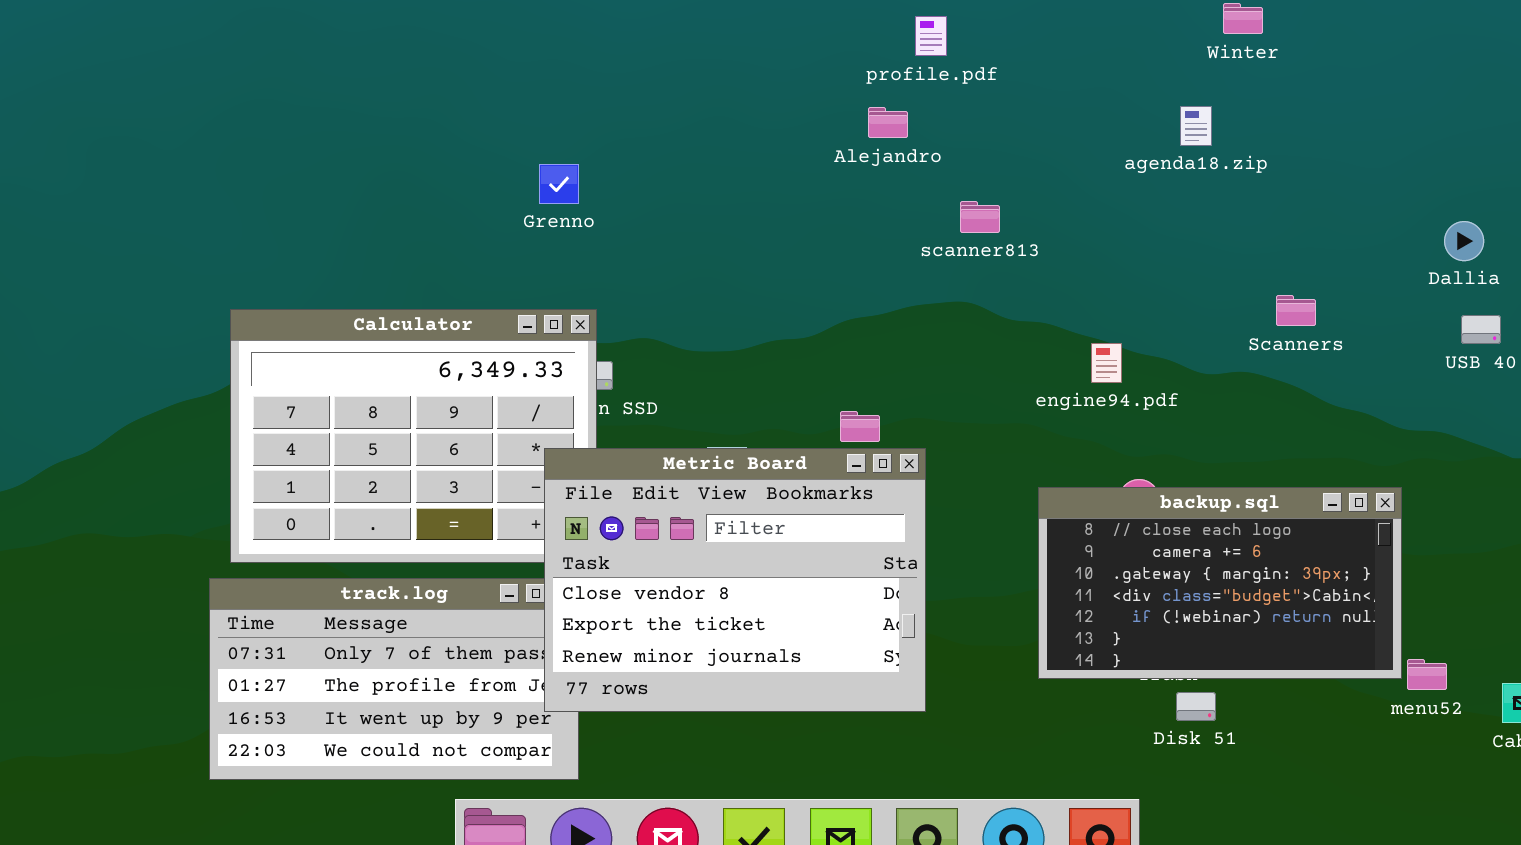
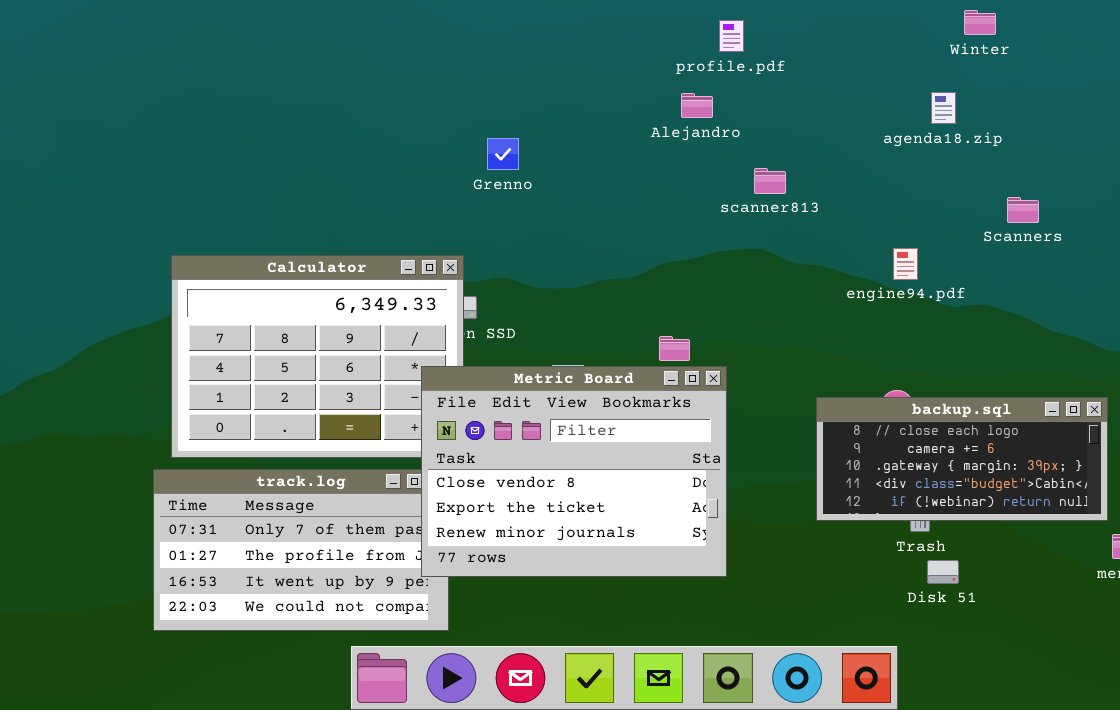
Grenno: [539,164,579,204] -> [487,138,519,170], moved
Scanners: [1276,295,1316,326] -> [1007,197,1039,223], moved
engine94.pdf: [1091,343,1122,383] -> [893,248,918,280], moved
backup.sql: [1038,487,1402,679] -> [816,397,1108,521], resized

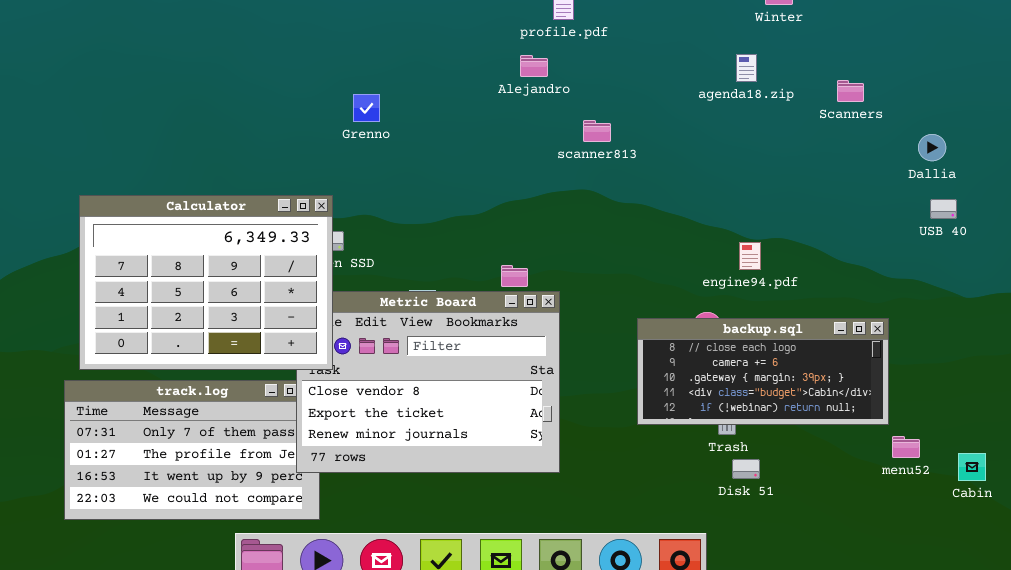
Scanners: [1007,197,1039,223] -> [837,80,864,102], moved
engine94.pdf: [893,248,918,280] -> [739,242,761,270], moved
Calculator: [171,255,464,458] -> [79,195,333,370], raised

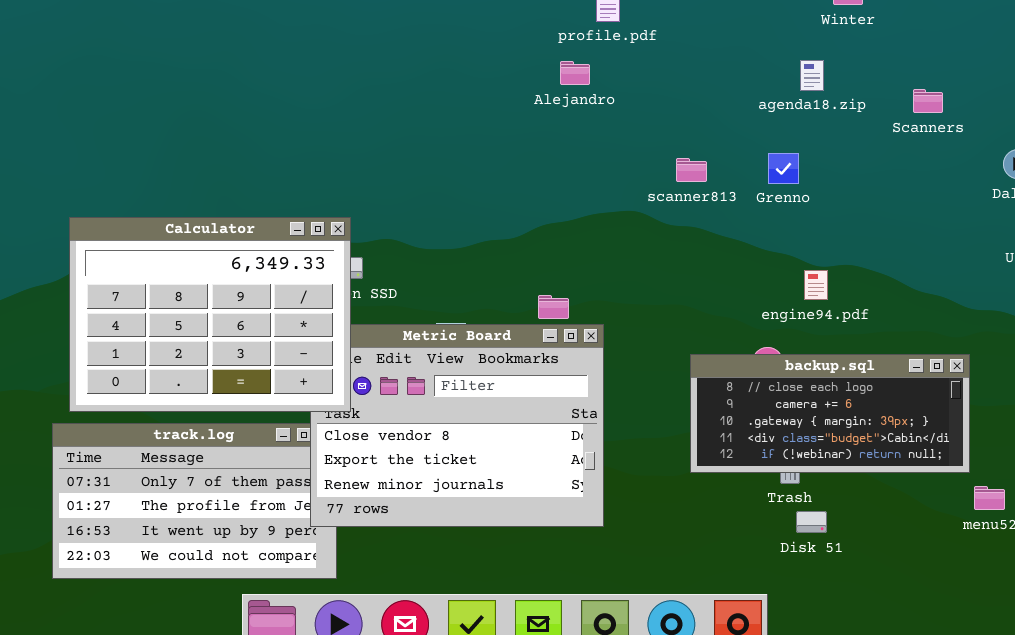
Grenno: [353,94,380,122] -> [768,153,799,184], moved
scanner813: [583,120,611,142] -> [676,158,707,182], moved

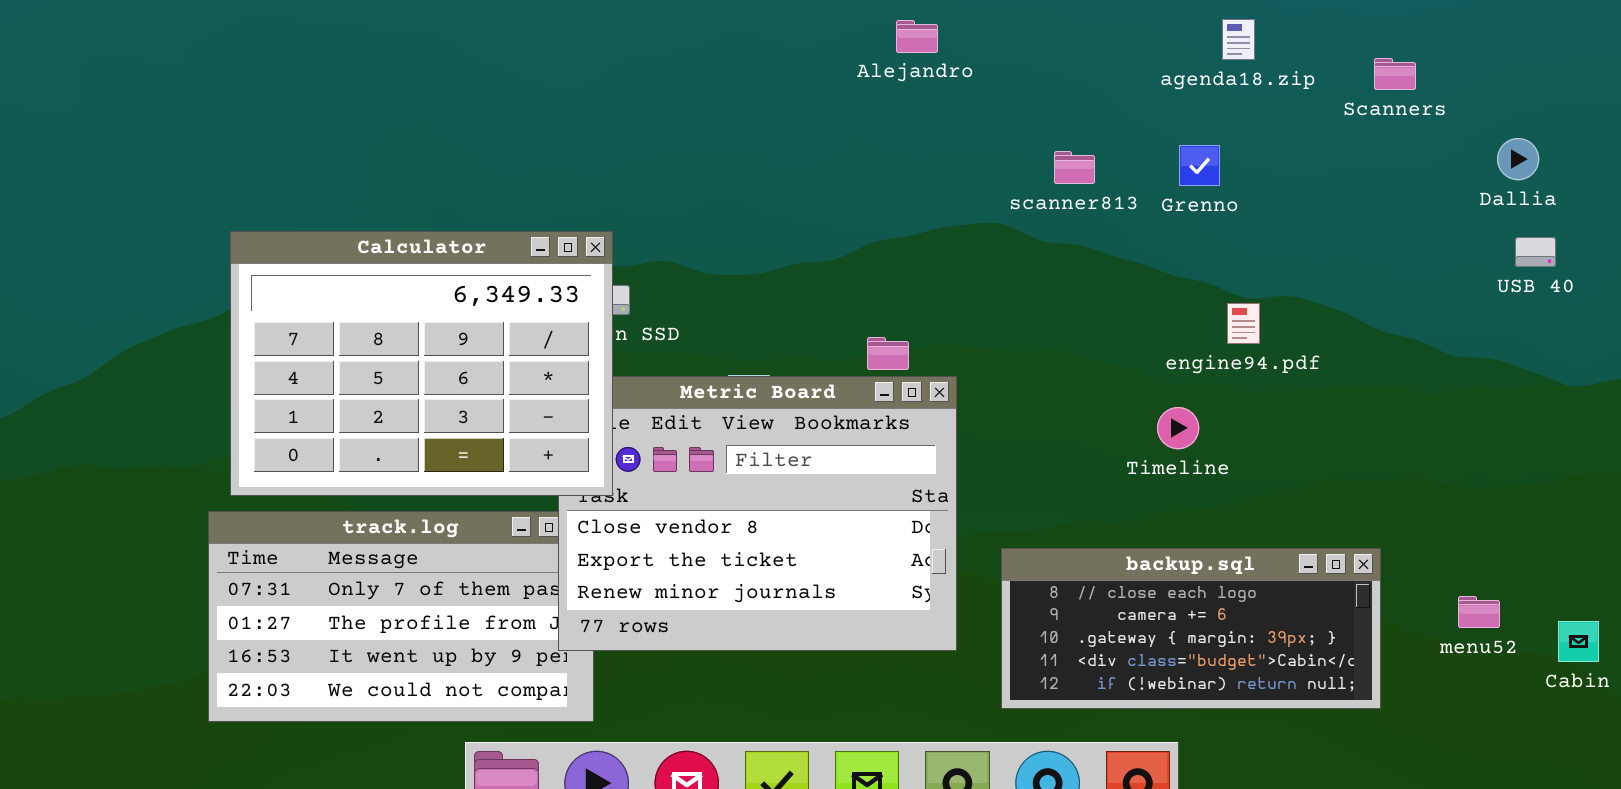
backup.sql: [690,354,970,473] -> [1001,548,1381,709], moved

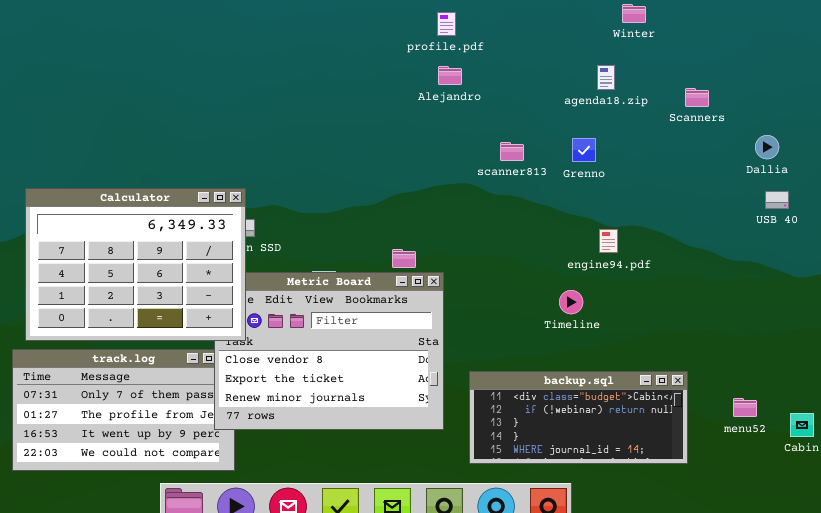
Alejandro: [896,20,938,53] -> [438,66,462,85], moved
backup.sql: [1001,548,1381,709] -> [469,371,688,464], scrolled down 3 rows

